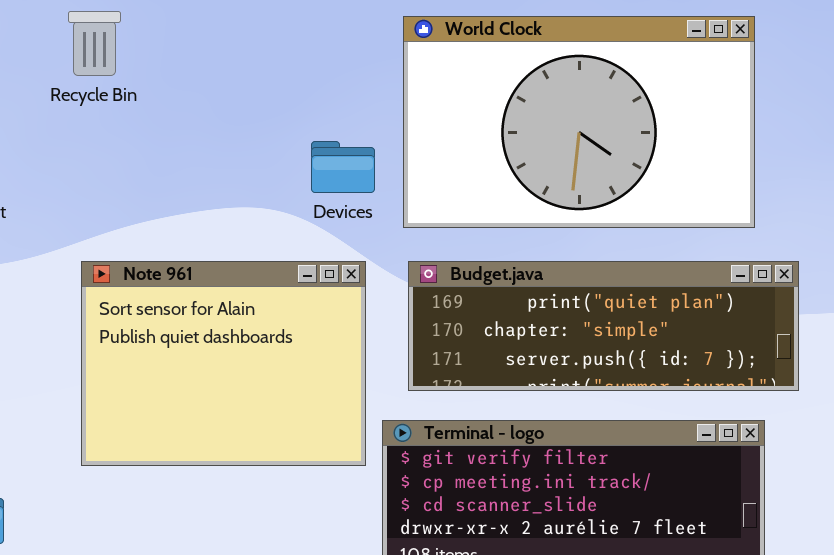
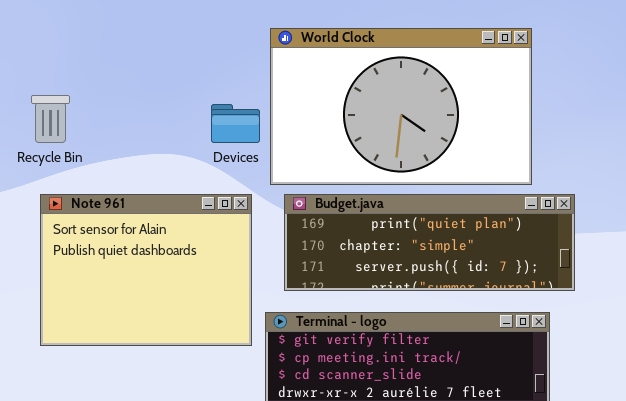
Recycle Bin: [68,11,121,76] -> [31,95,70,143], moved
World Clock: [403,16,755,228] -> [270,28,532,185], moved

